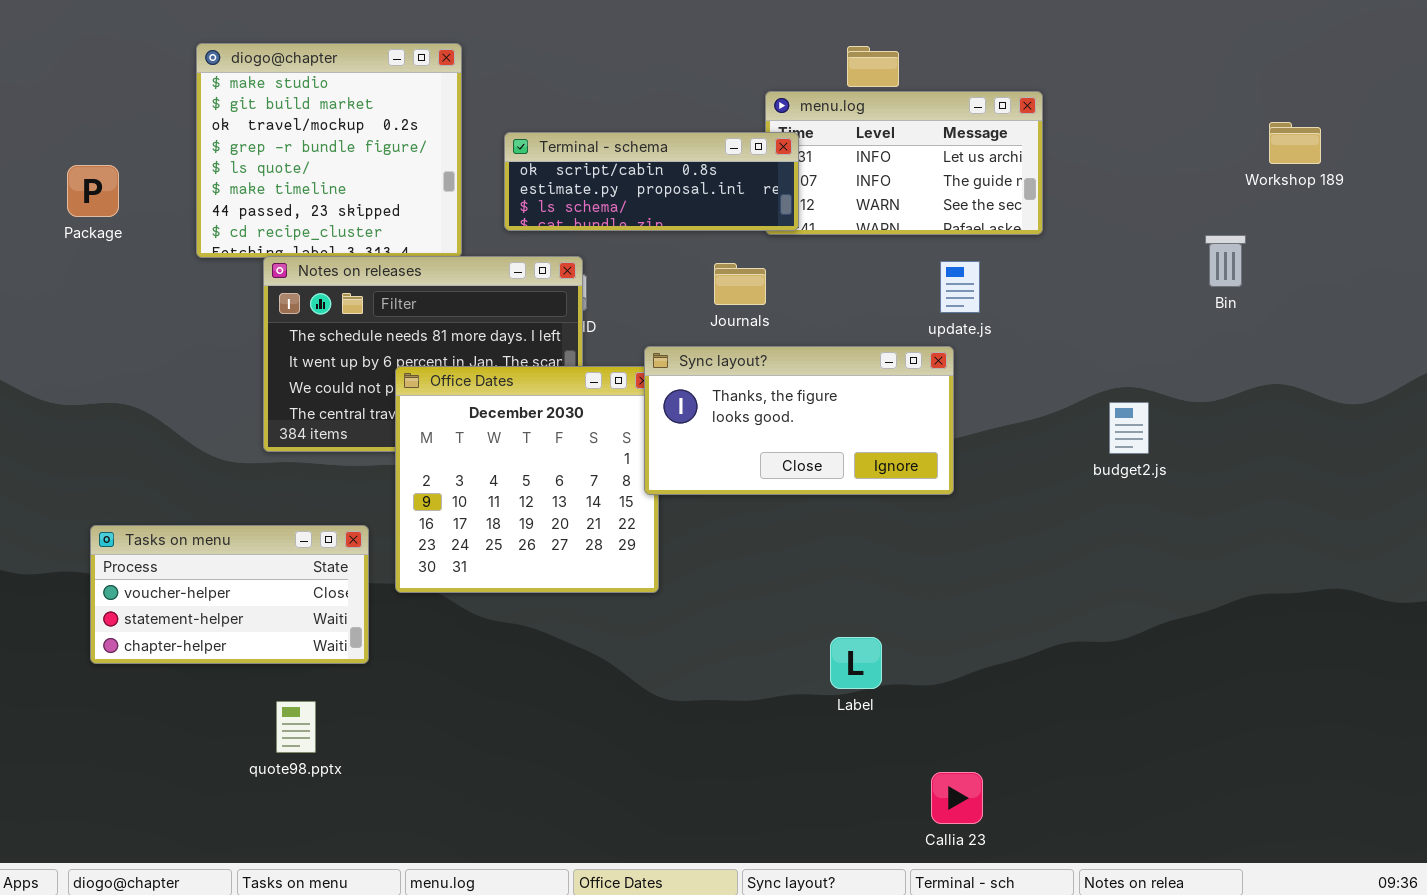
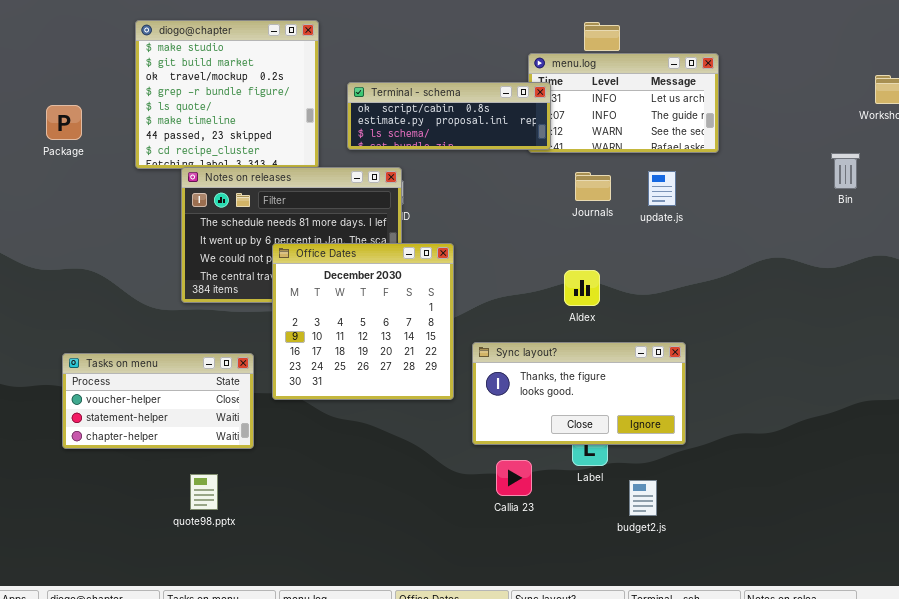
Journals: [714,263,766,305] -> [575,172,611,201], moved
Sync layout?: [644,346,954,495] -> [472,342,686,445], moved
budget2.js: [1109,402,1149,454] -> [629,480,657,516], moved
Callia 23: [931,772,983,824] -> [496,460,532,496], moved

